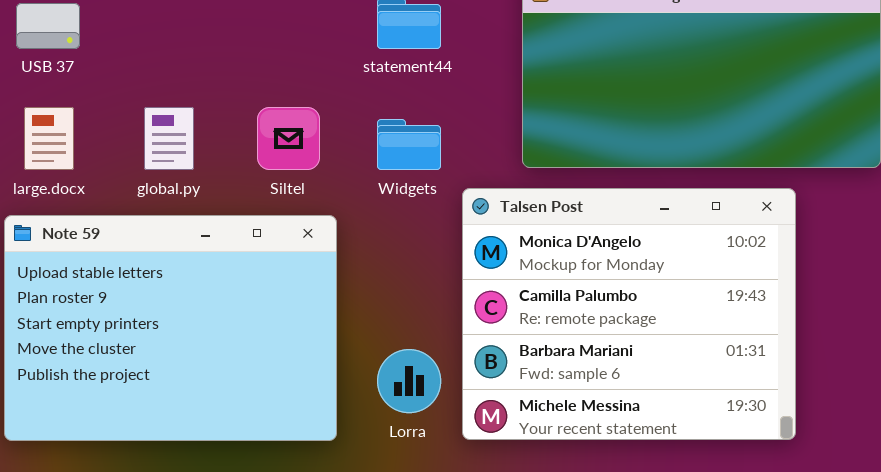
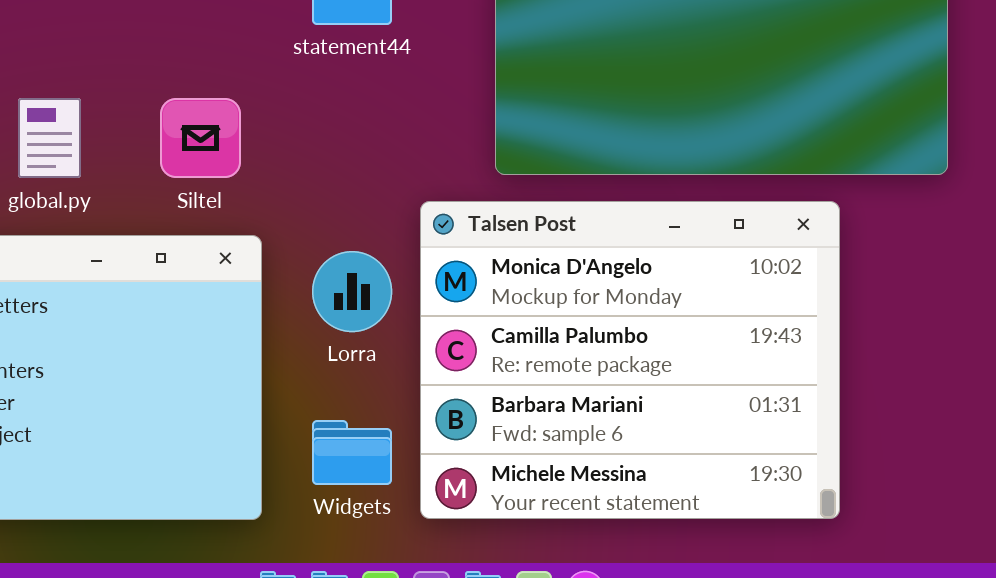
Widgets: [377,119,441,170] -> [312,420,392,485], moved
Lorra: [377,349,441,413] -> [312,251,392,332], moved

